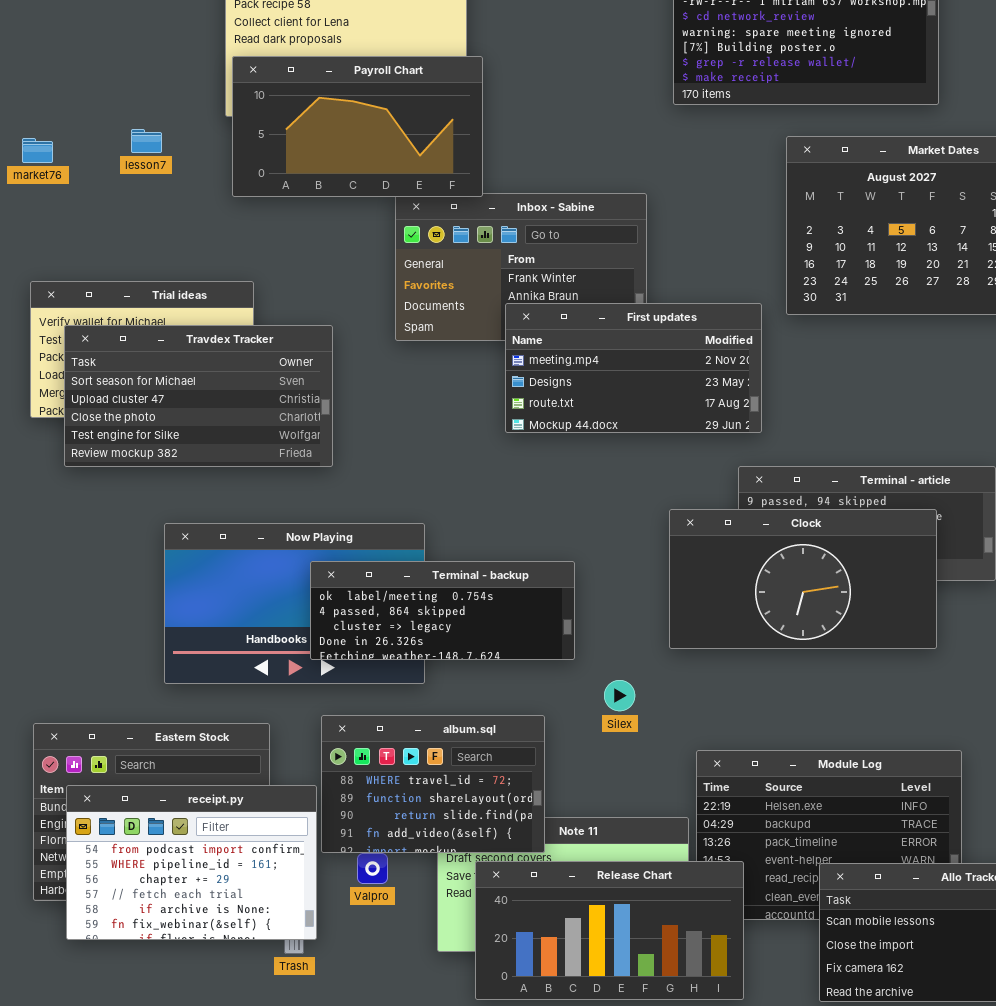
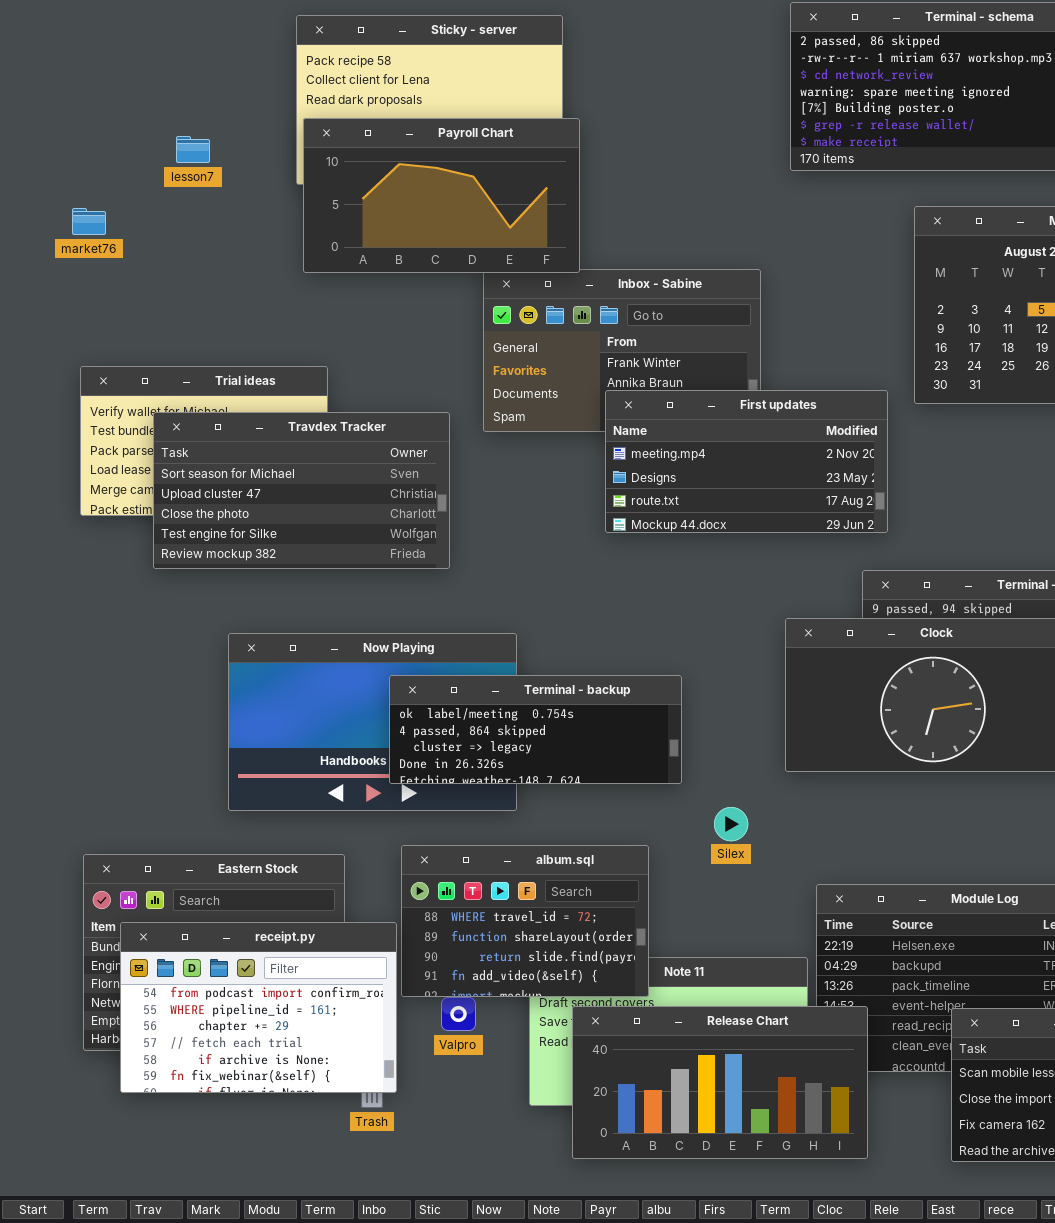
lesson7: [131,129,162,153] -> [176,136,210,163], moved
Travdex Tracker: [64,325,333,467] -> [153,412,450,569], moved

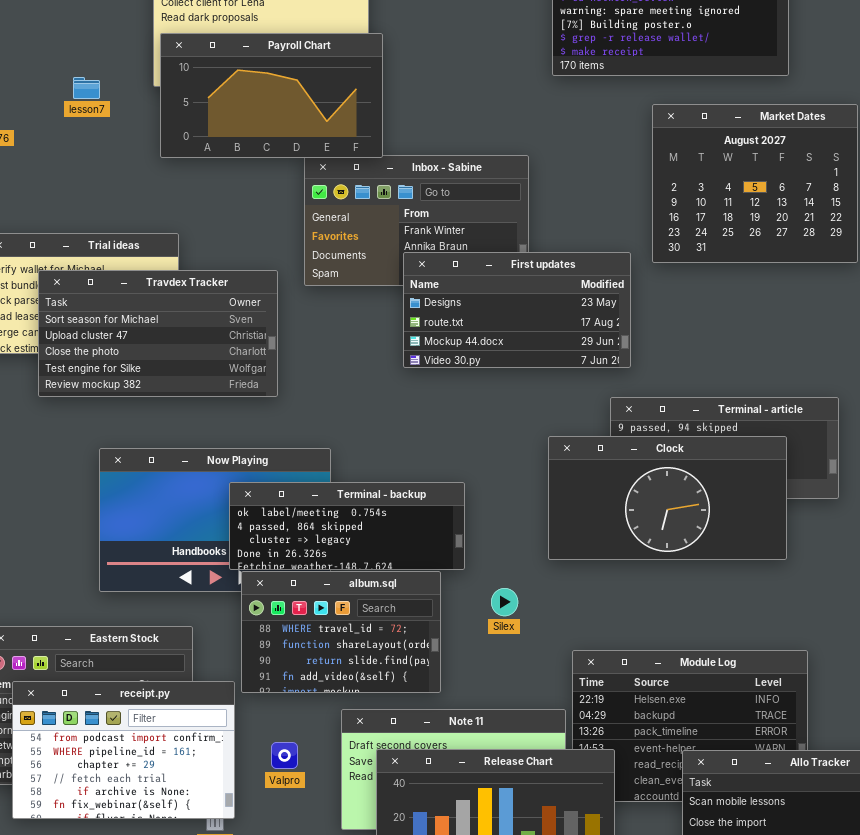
lesson7: [176,136,210,163] -> [73,77,100,99], moved
First updates: [605,390,888,533] -> [403,252,631,368], scrolled down 1 row
album.sql: [401,845,649,997] -> [241,571,441,693], moved

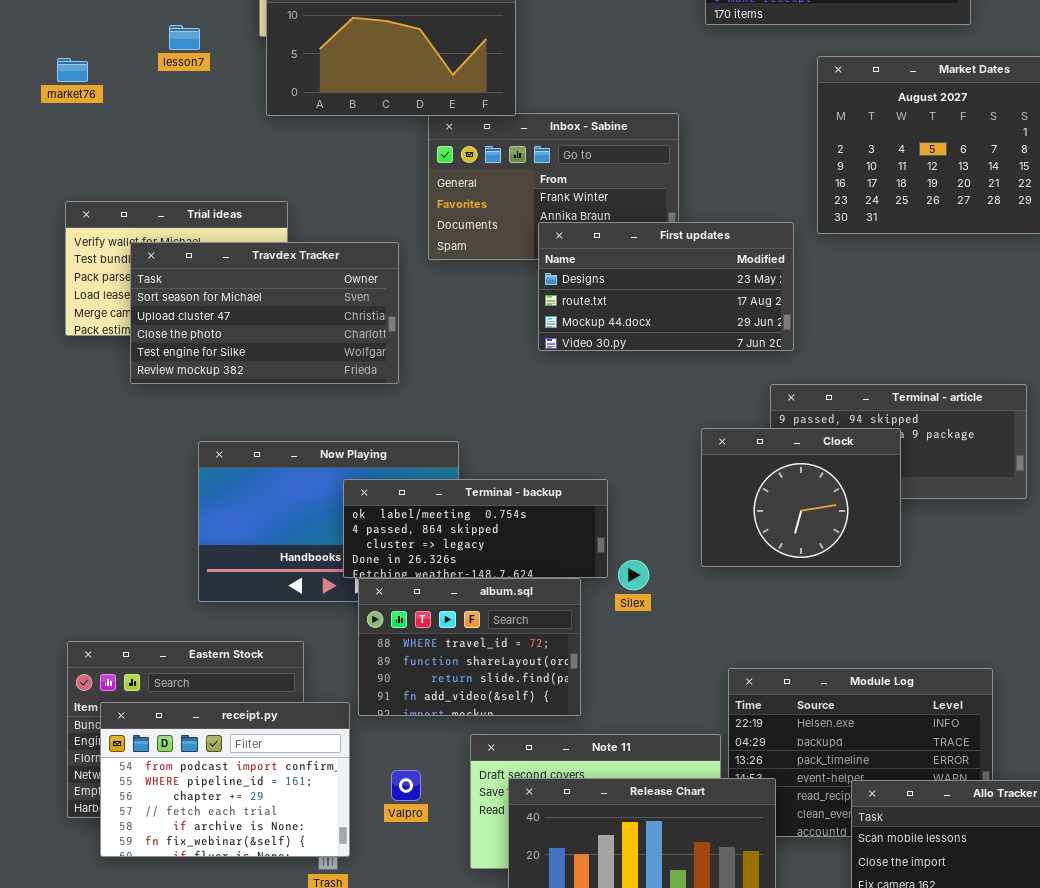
Clock: [548,436,787,560] -> [701,428,901,567], resized
Silex: [491,588,518,616] -> [618,560,649,590], moved

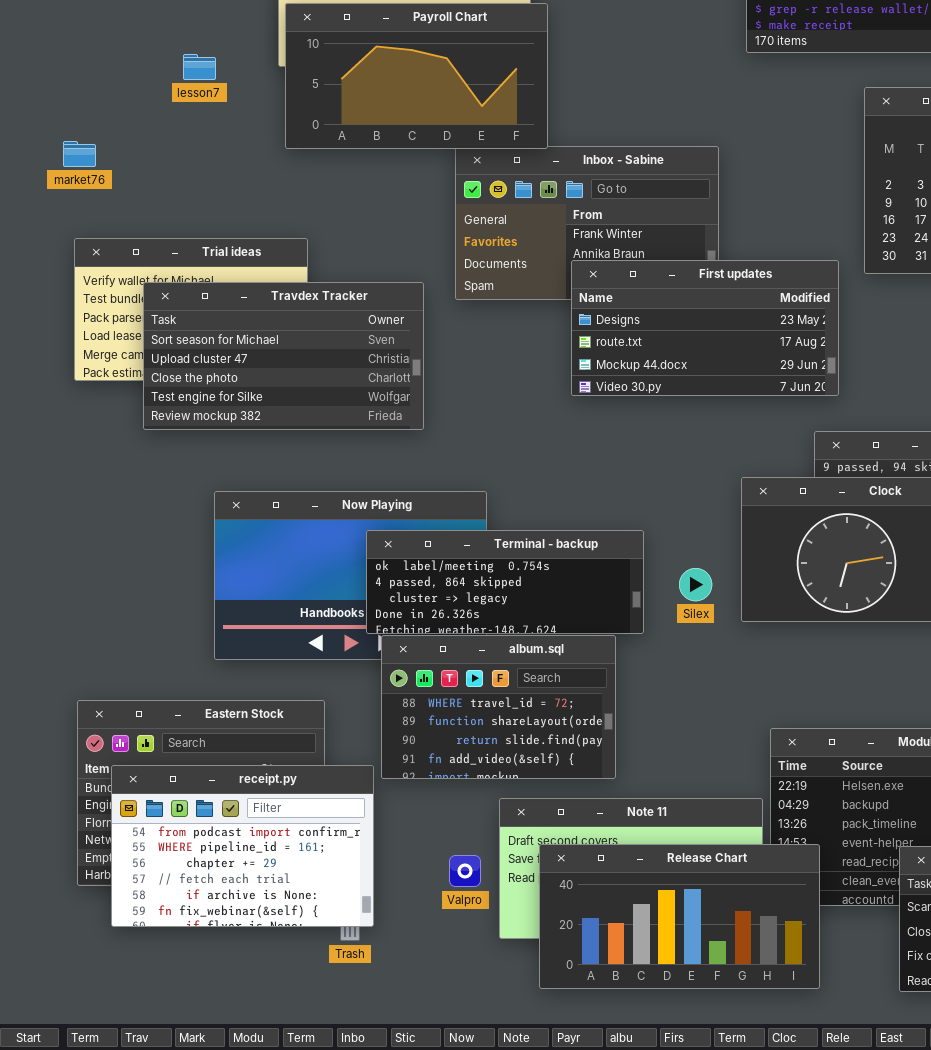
market76: [57,58,88,82] -> [63,141,96,167], moved
Silex: [618,560,649,590] -> [679,568,712,601], moved
Valpro: [391,770,421,801] -> [449,855,481,887], moved

